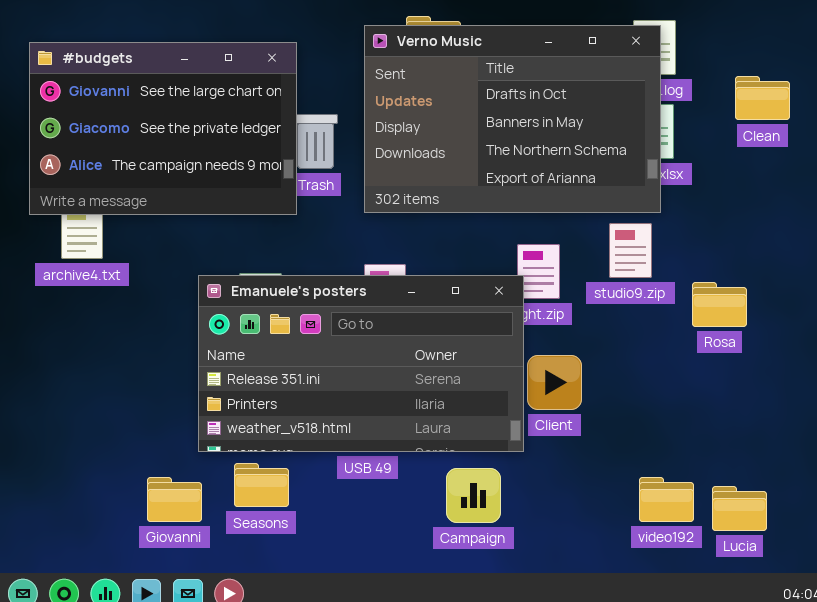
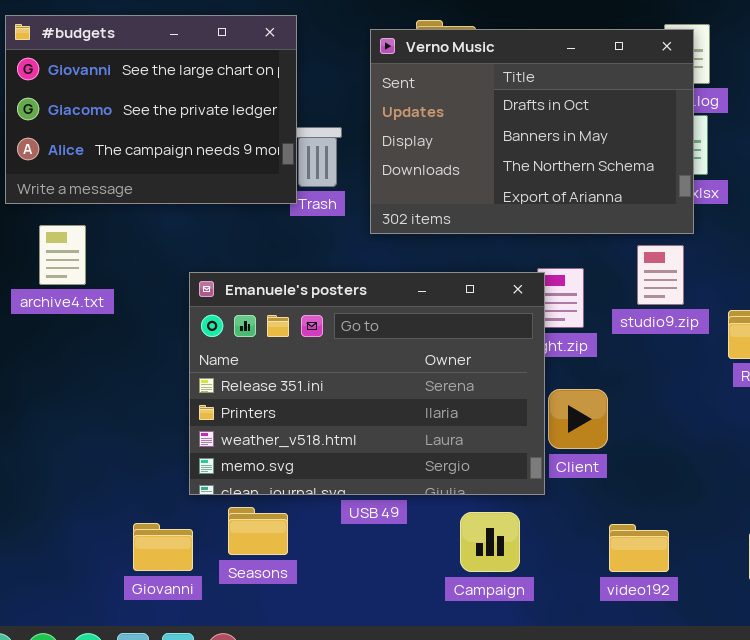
#budgets: [29,42,297,215] -> [5,15,297,204], moved
Emanuele's posters: [198,275,524,452] -> [189,272,545,495], resized
video192: [639,477,694,522] -> [609,524,669,572], moved

